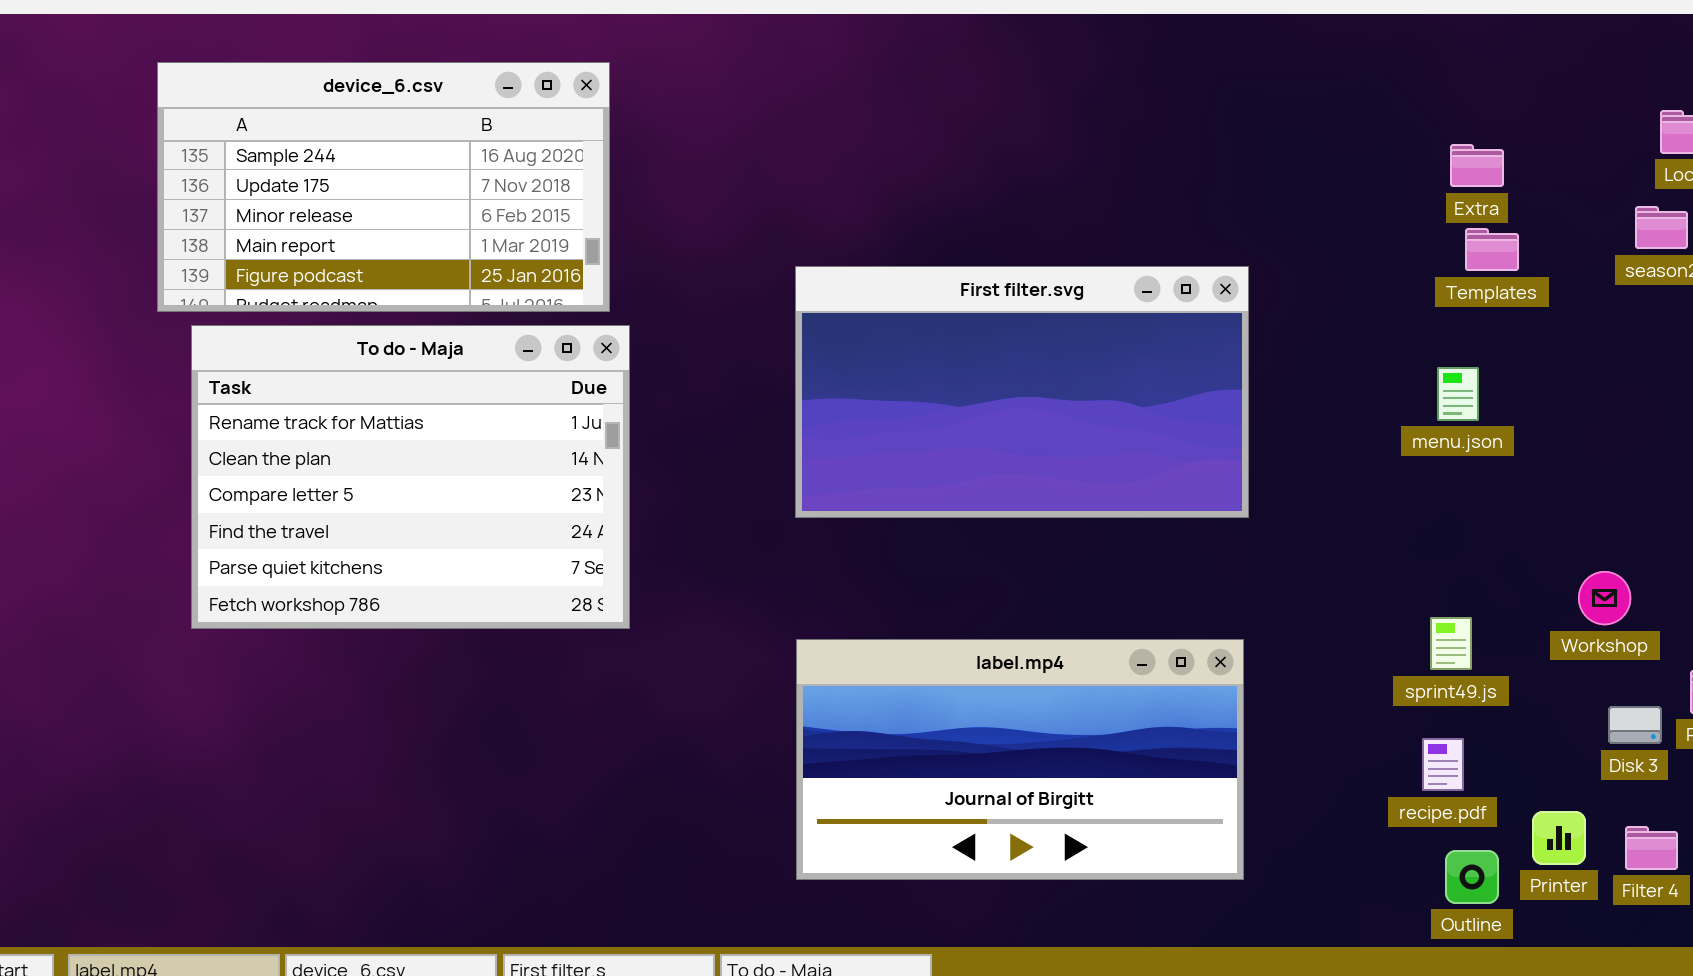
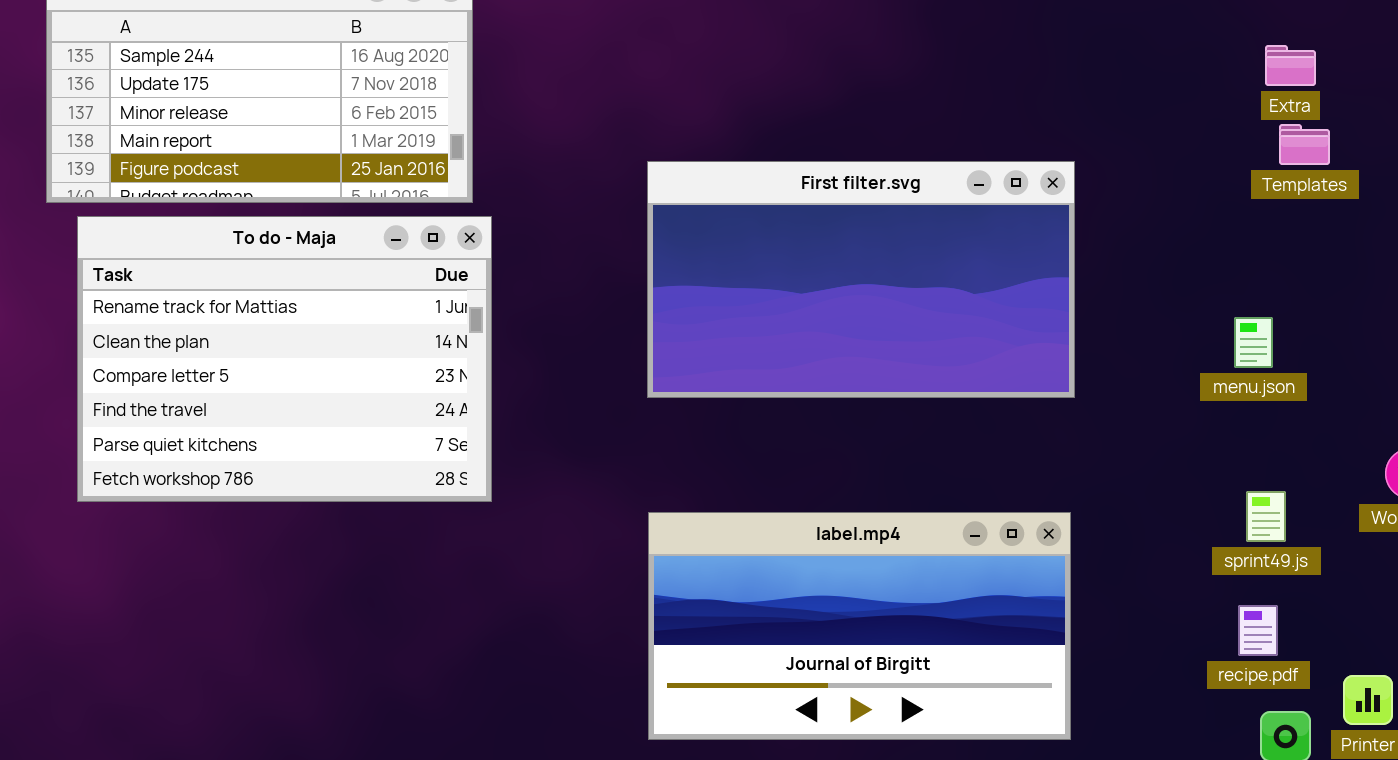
menu.json: [1437,367,1479,421] -> [1234,317,1273,368], moved

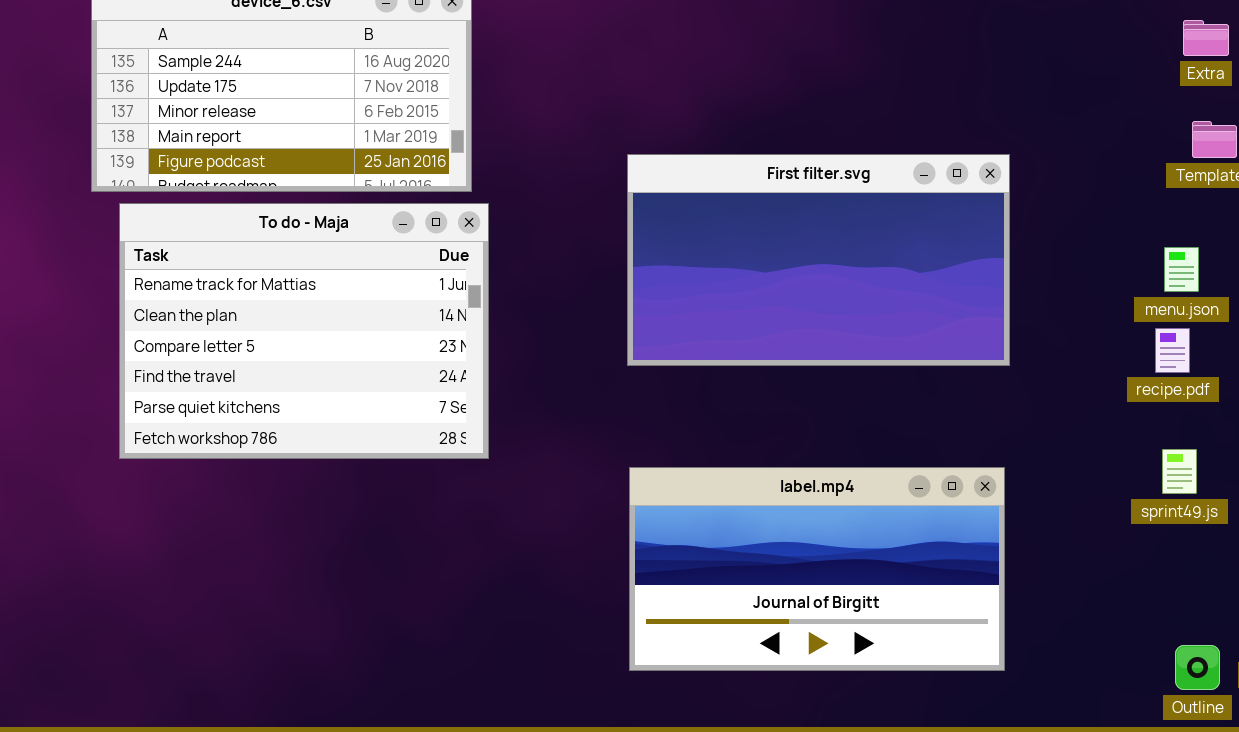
Extra: [1265,45,1316,86] -> [1183,20,1229,56], moved
menu.json: [1234,317,1273,368] -> [1164,247,1199,292], moved
recipe.pdf: [1238,605,1278,656] -> [1155,328,1190,373], moved

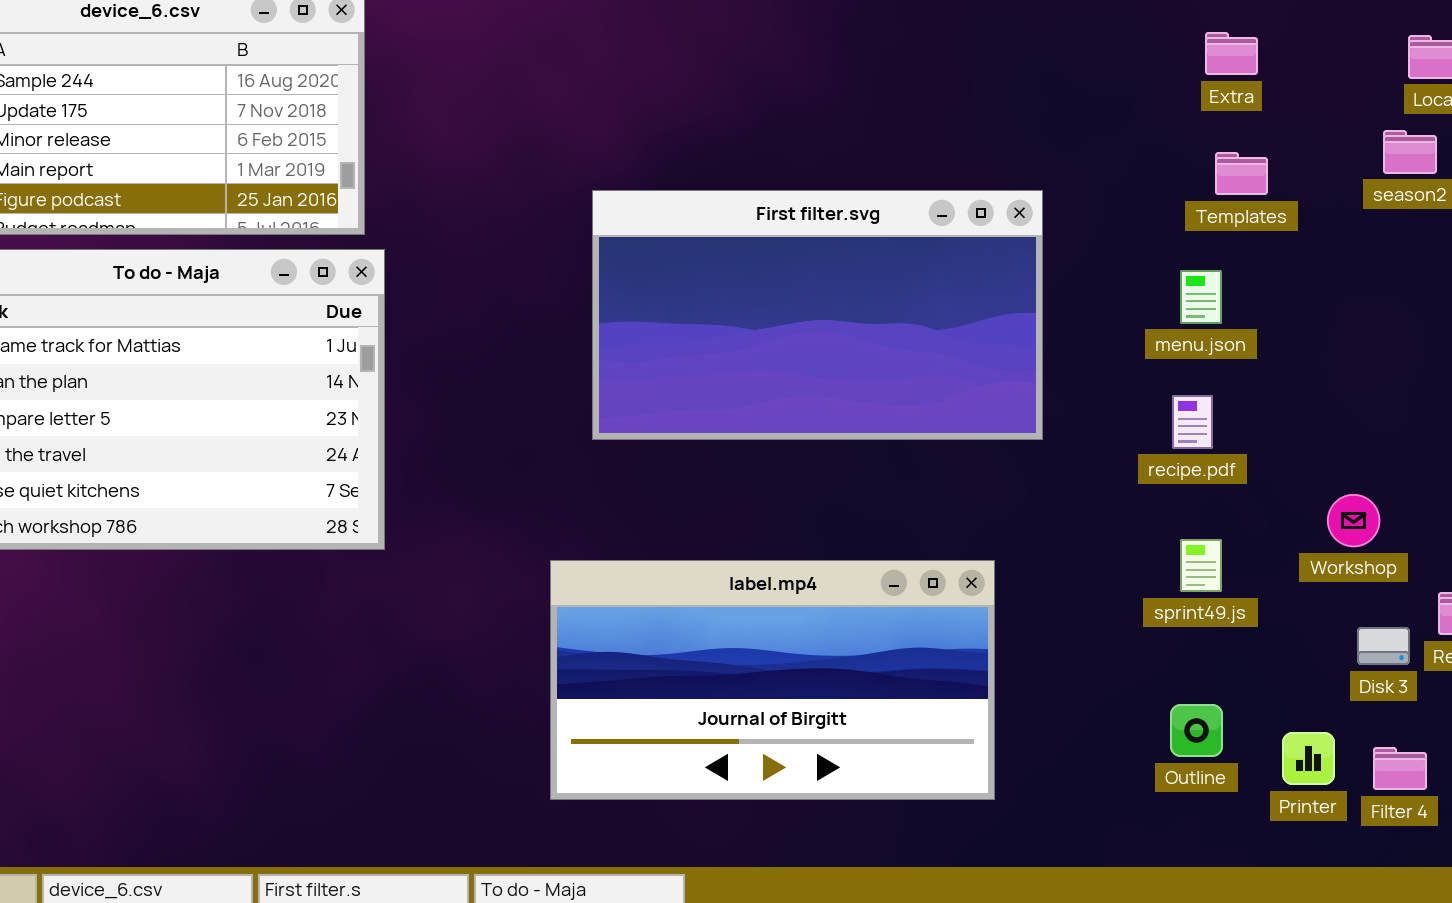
First filter.svg: [627,154,1010,366] -> [592,190,1043,440], moved
menu.json: [1164,247,1199,292] -> [1180,270,1222,324], moved
Outline: [1175,645,1220,690] -> [1170,704,1223,757], moved

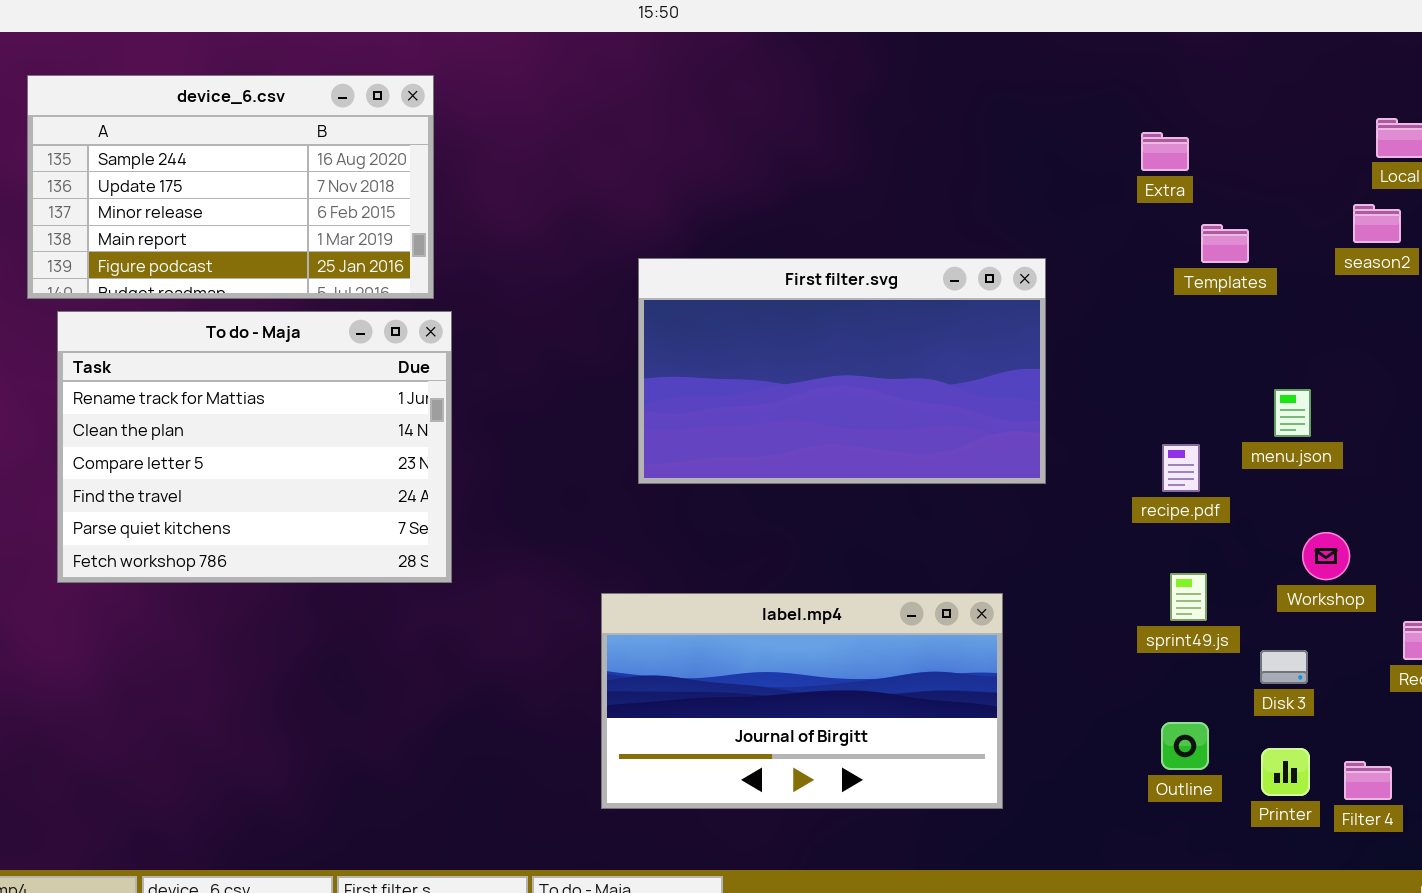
Extra: [1205,32,1258,75] -> [1141,132,1189,171], moved
menu.json: [1180,270,1222,324] -> [1274,389,1311,437], moved
Disk 3: [1357,627,1410,665] -> [1260,650,1308,684], moved

